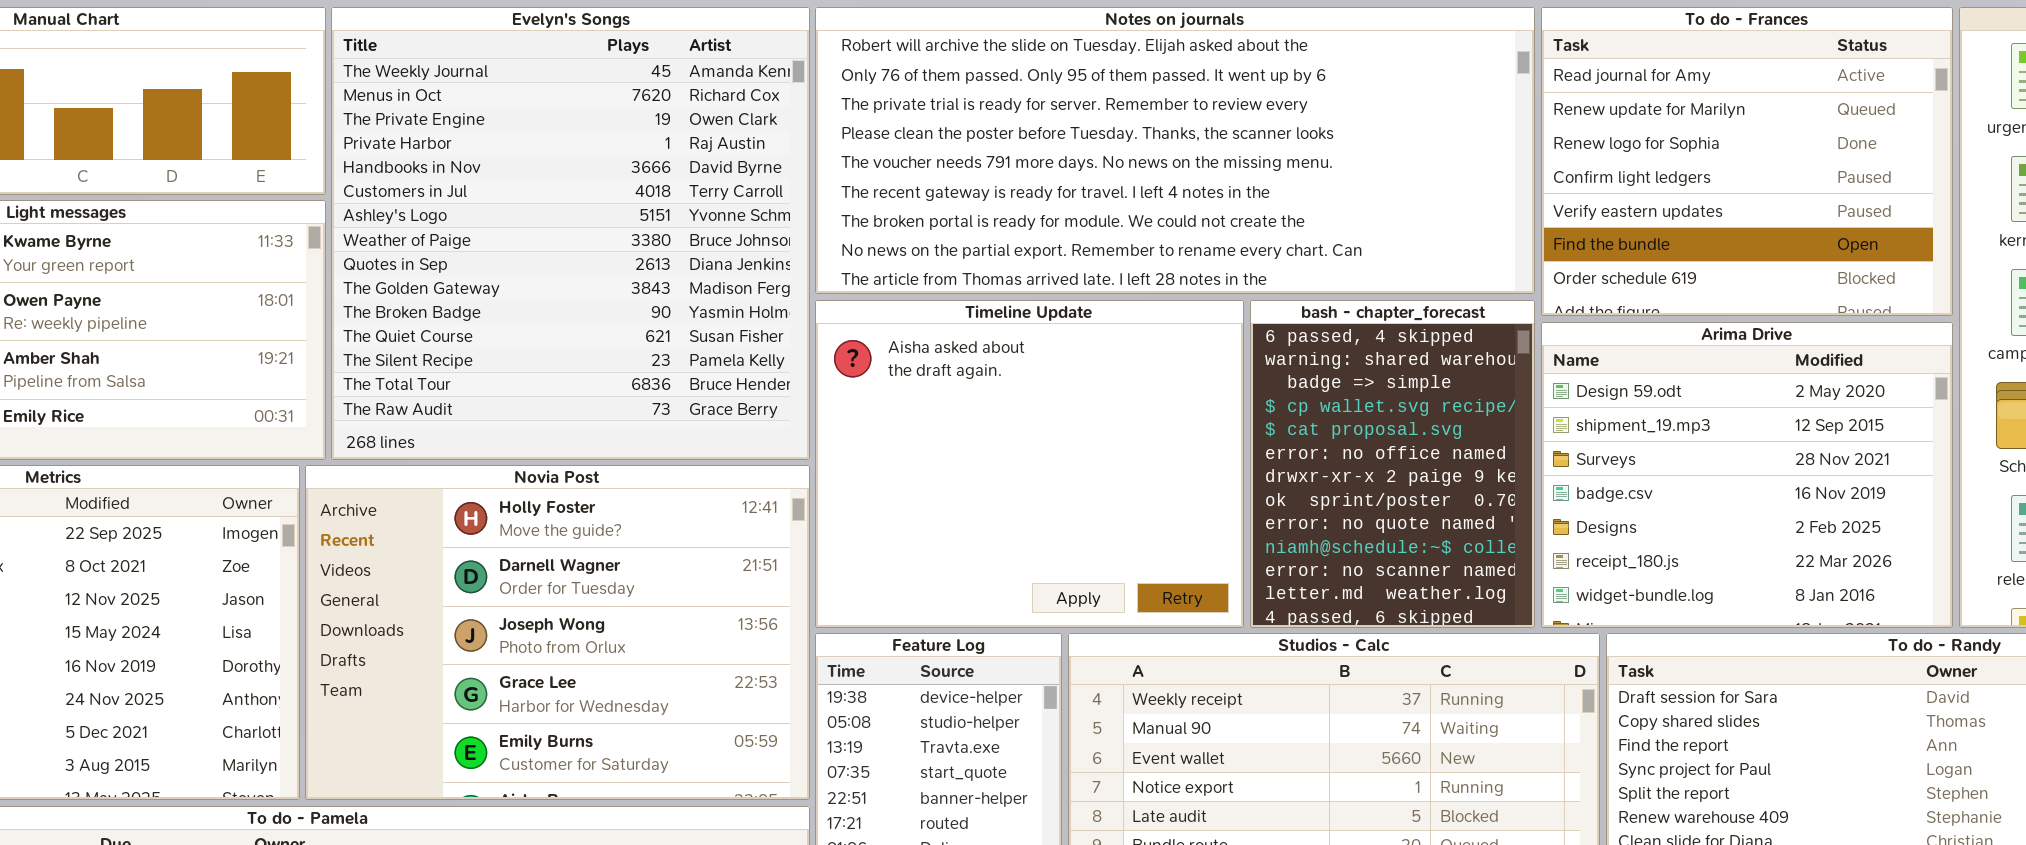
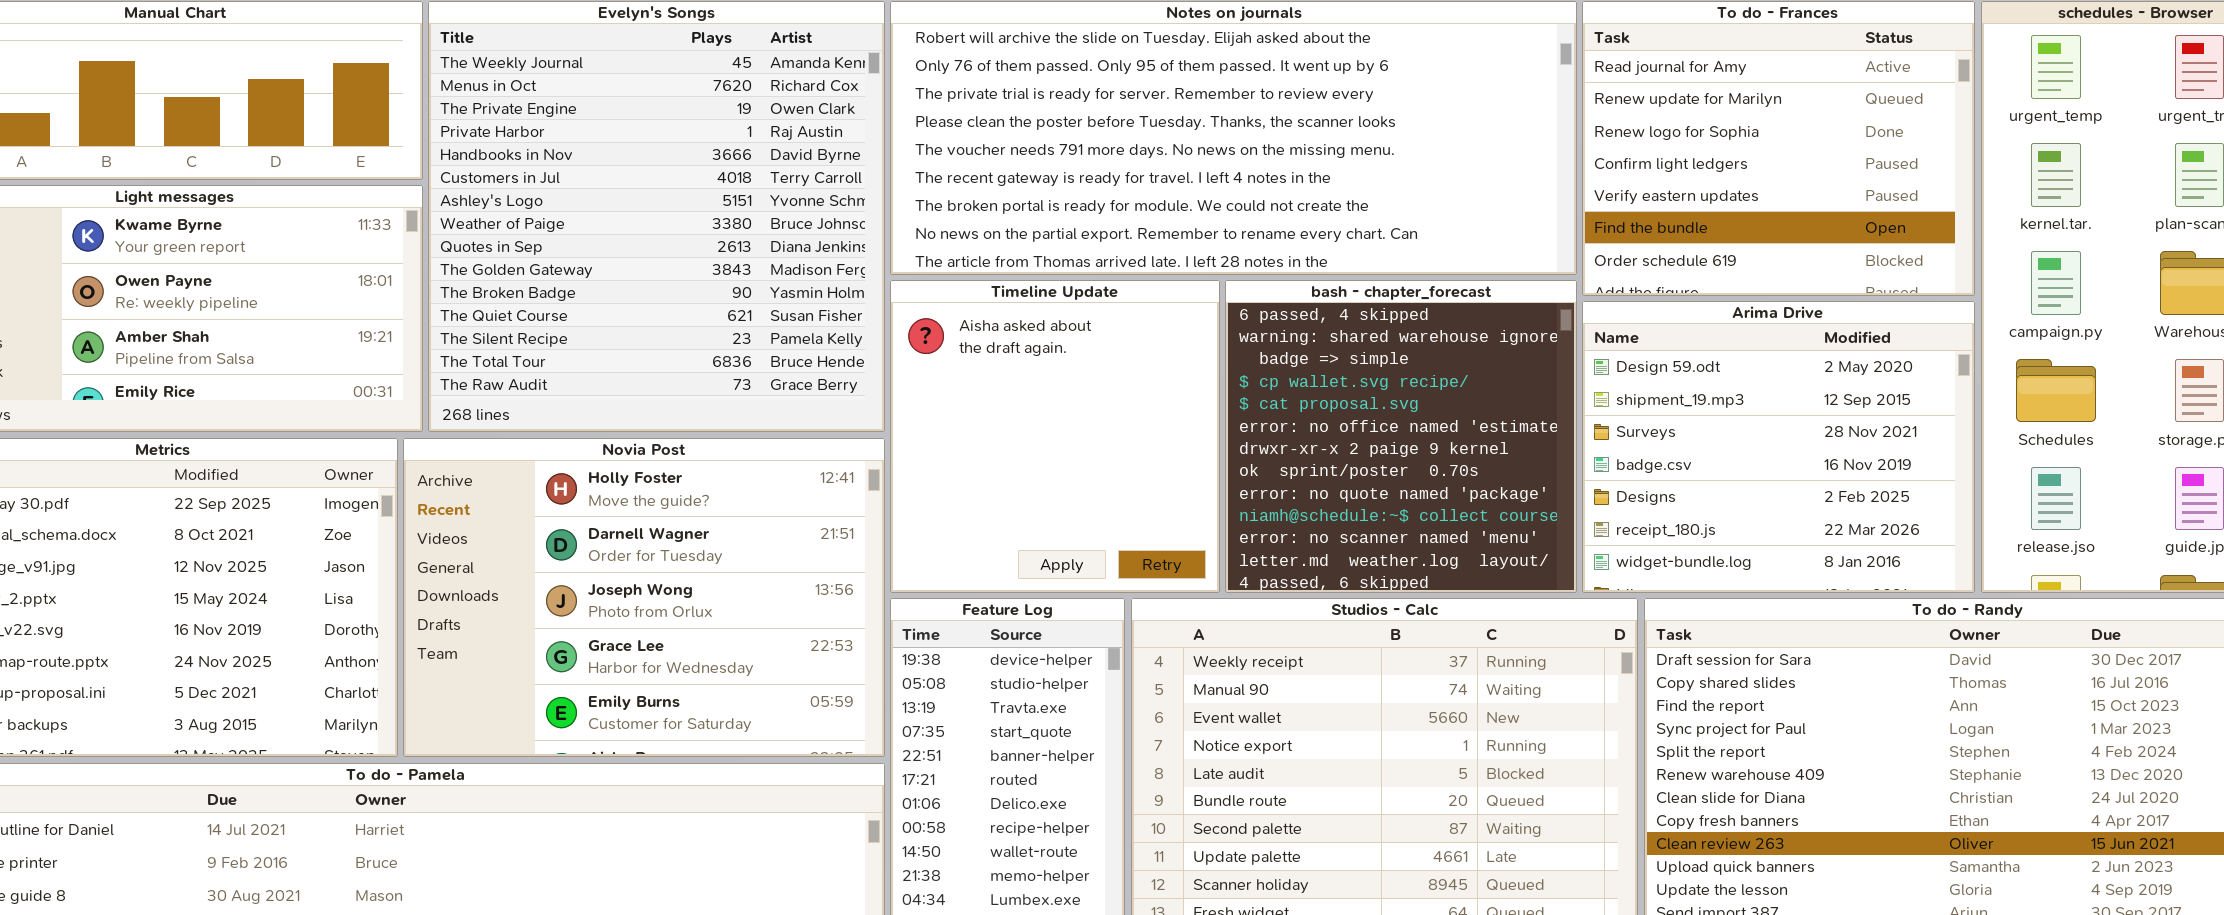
Timeline Update: [815,300,1244,628] -> [890,280,1220,593], resized
bash - chapter_forecast: [1250,300,1535,628] -> [1225,280,1577,593], resized

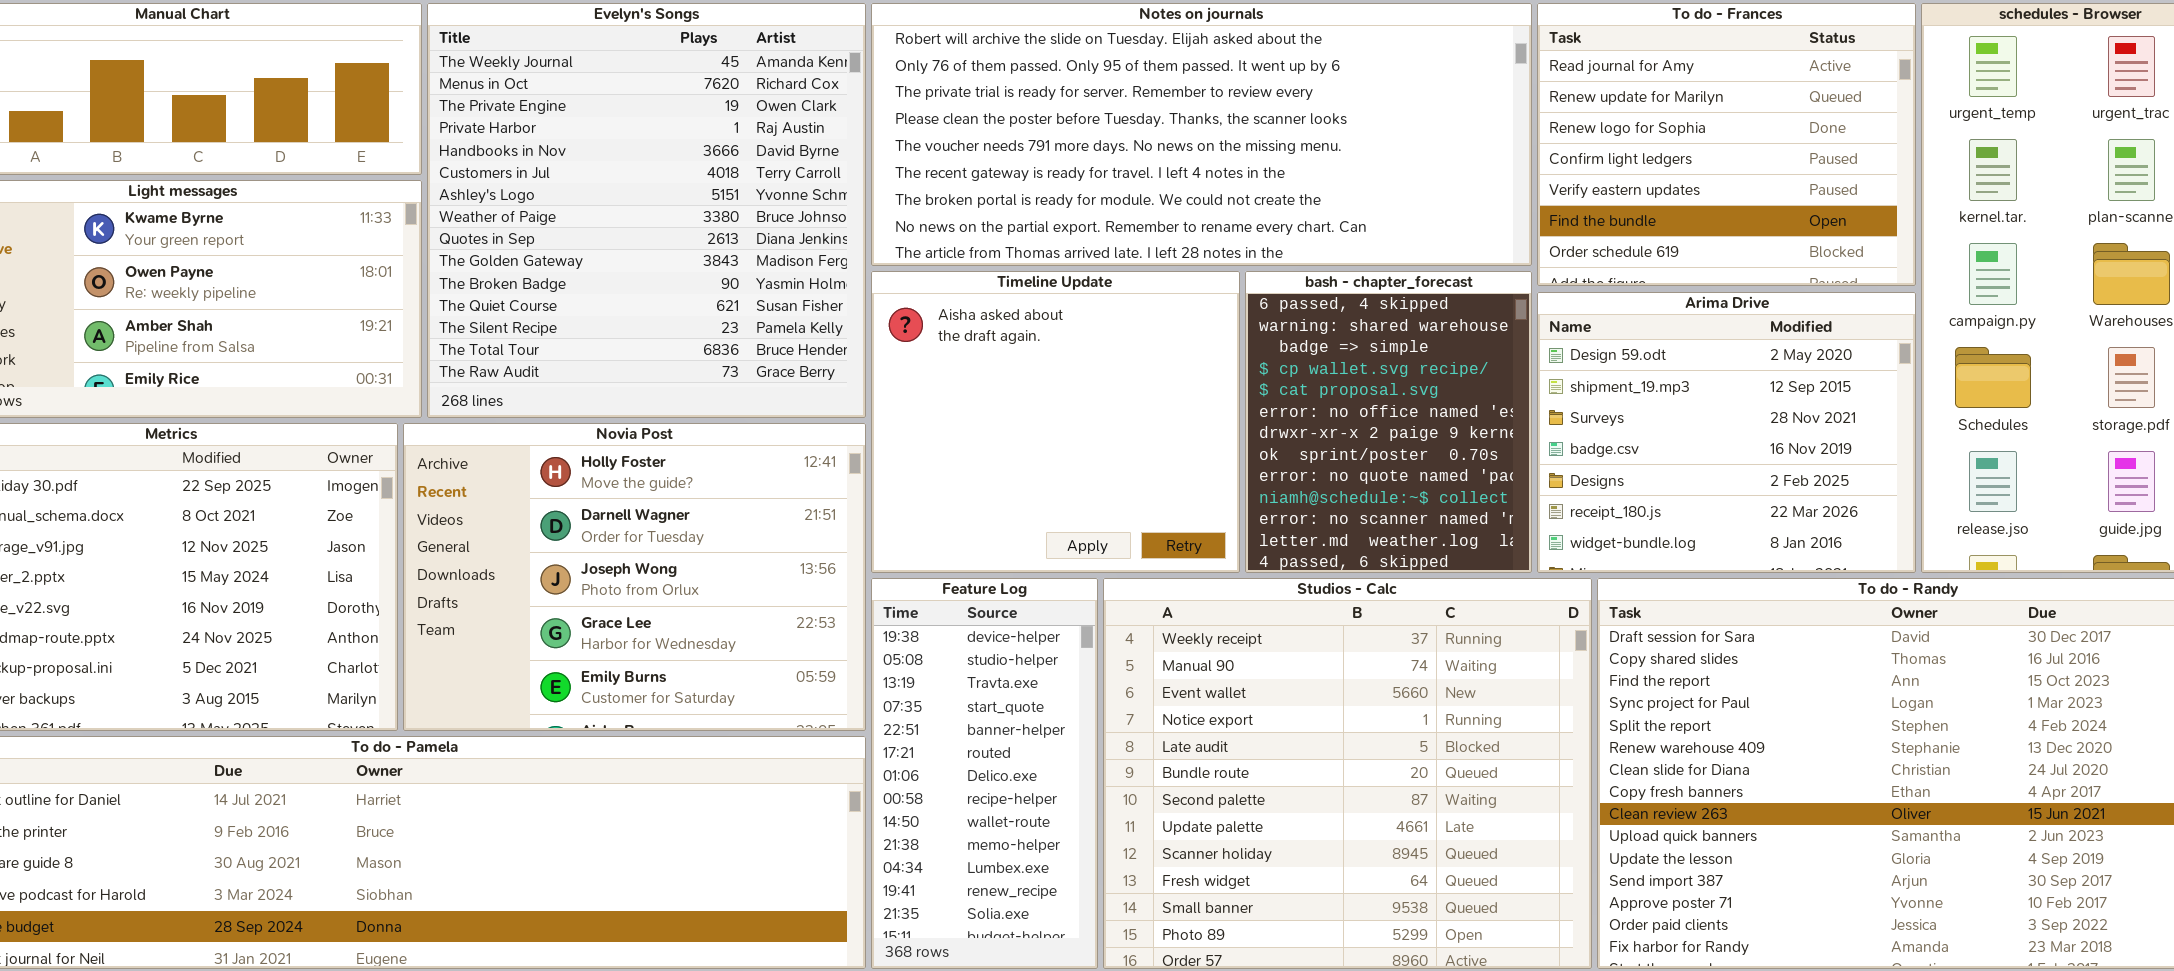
Timeline Update: [890,280,1220,593] -> [871,271,1240,573], resized
bash - chapter_forecast: [1225,280,1577,593] -> [1245,271,1532,573], resized

